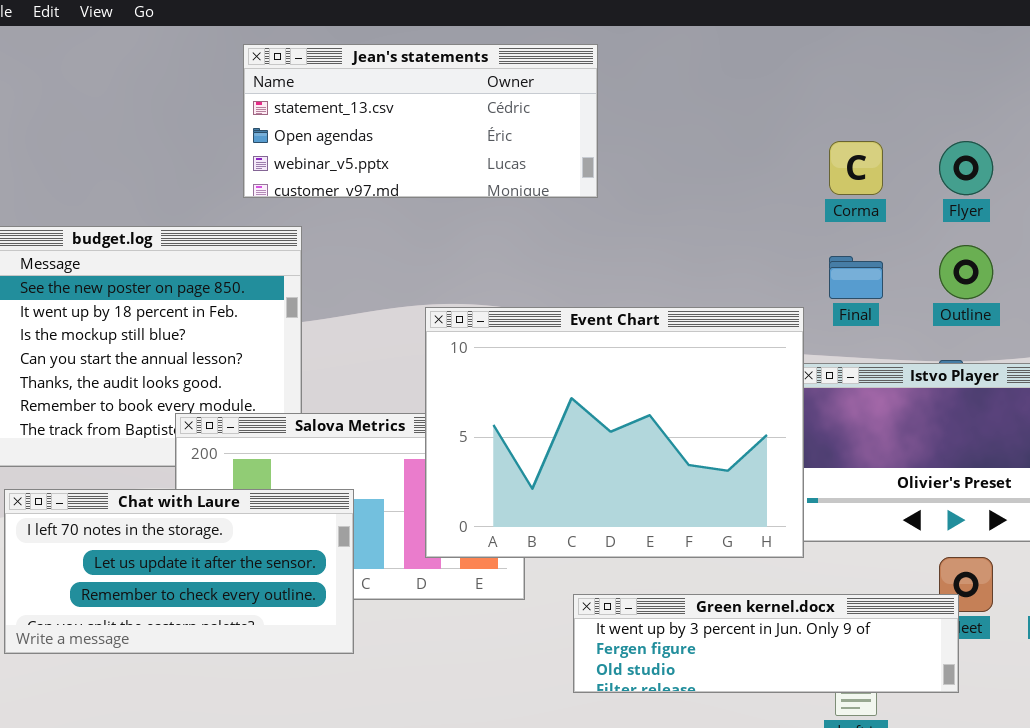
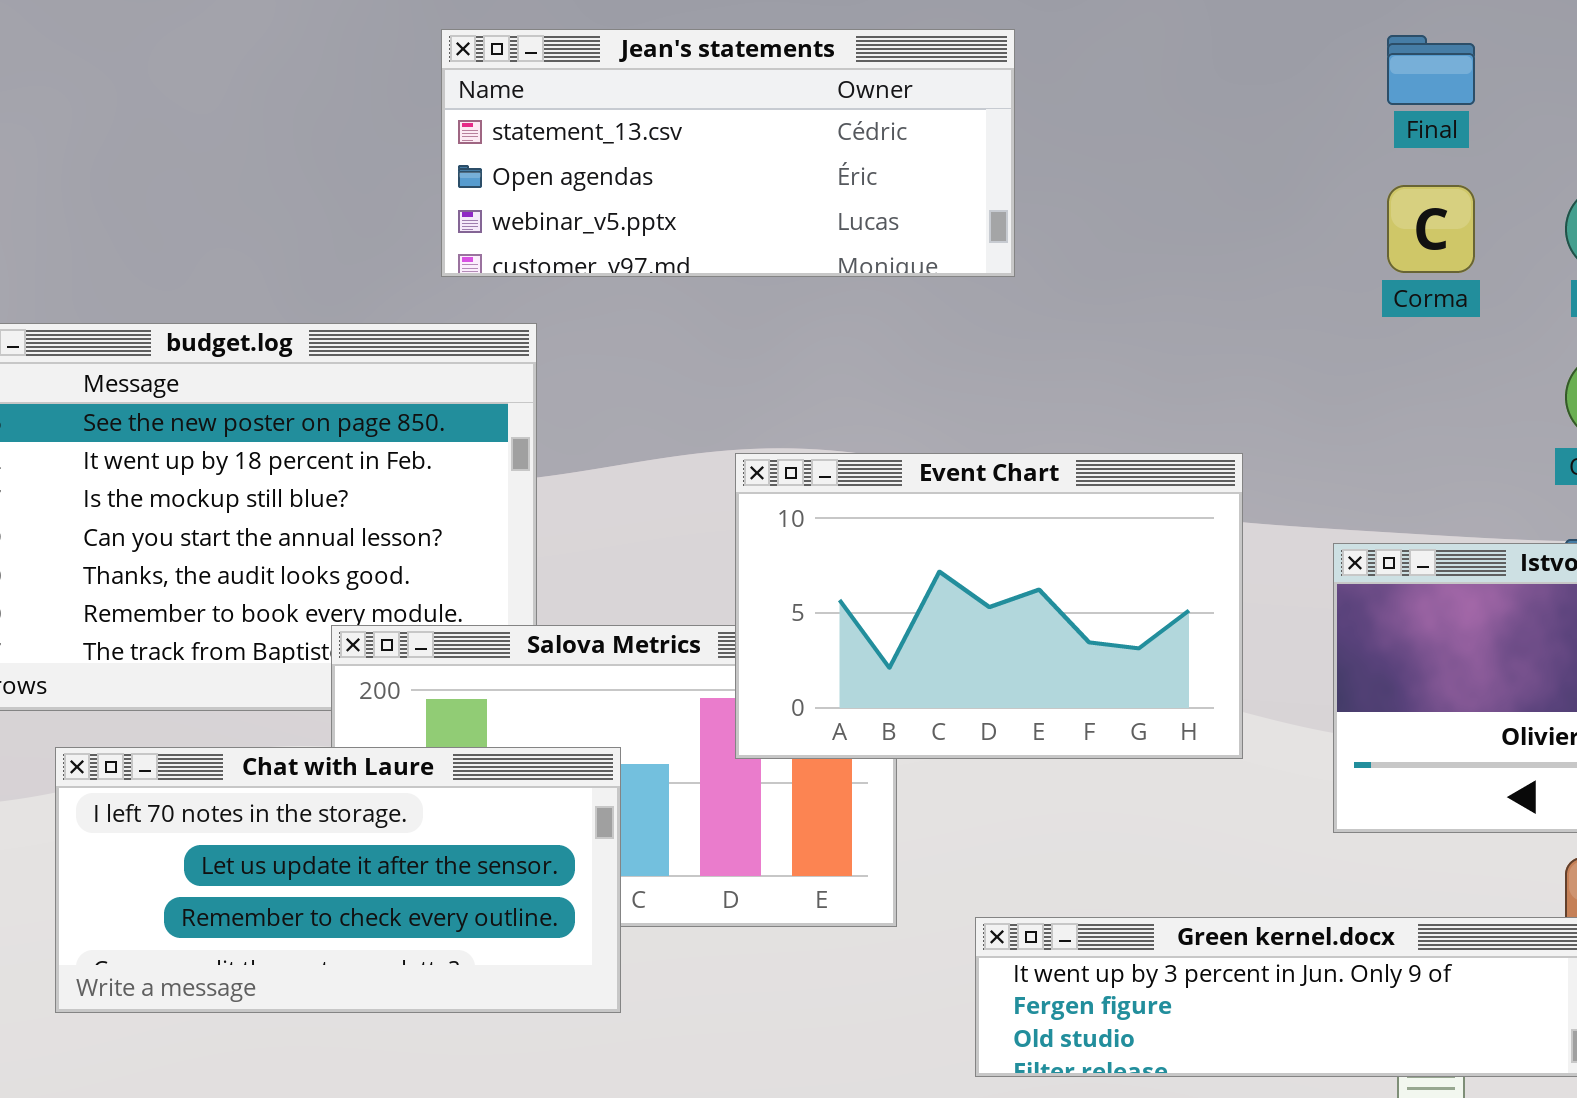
Final: [829,256,883,299] -> [1387,35,1475,105], moved
Event Chart: [425,307,804,558] -> [735,453,1243,759], resized

